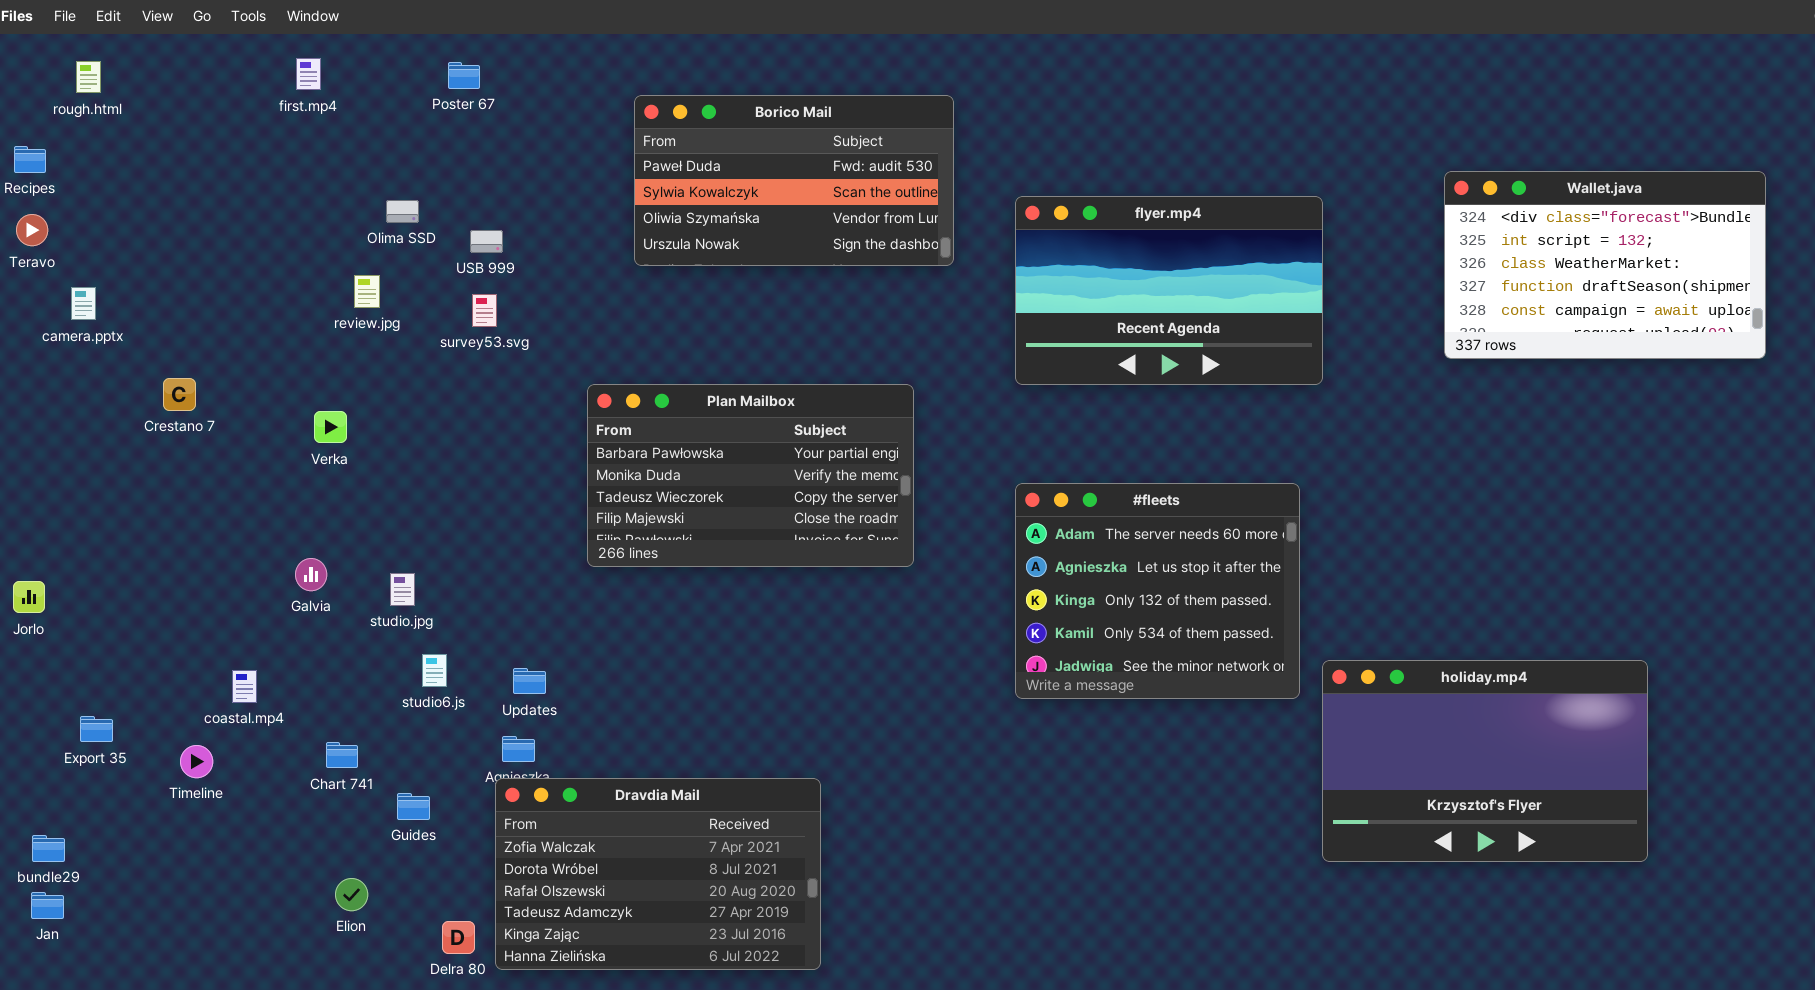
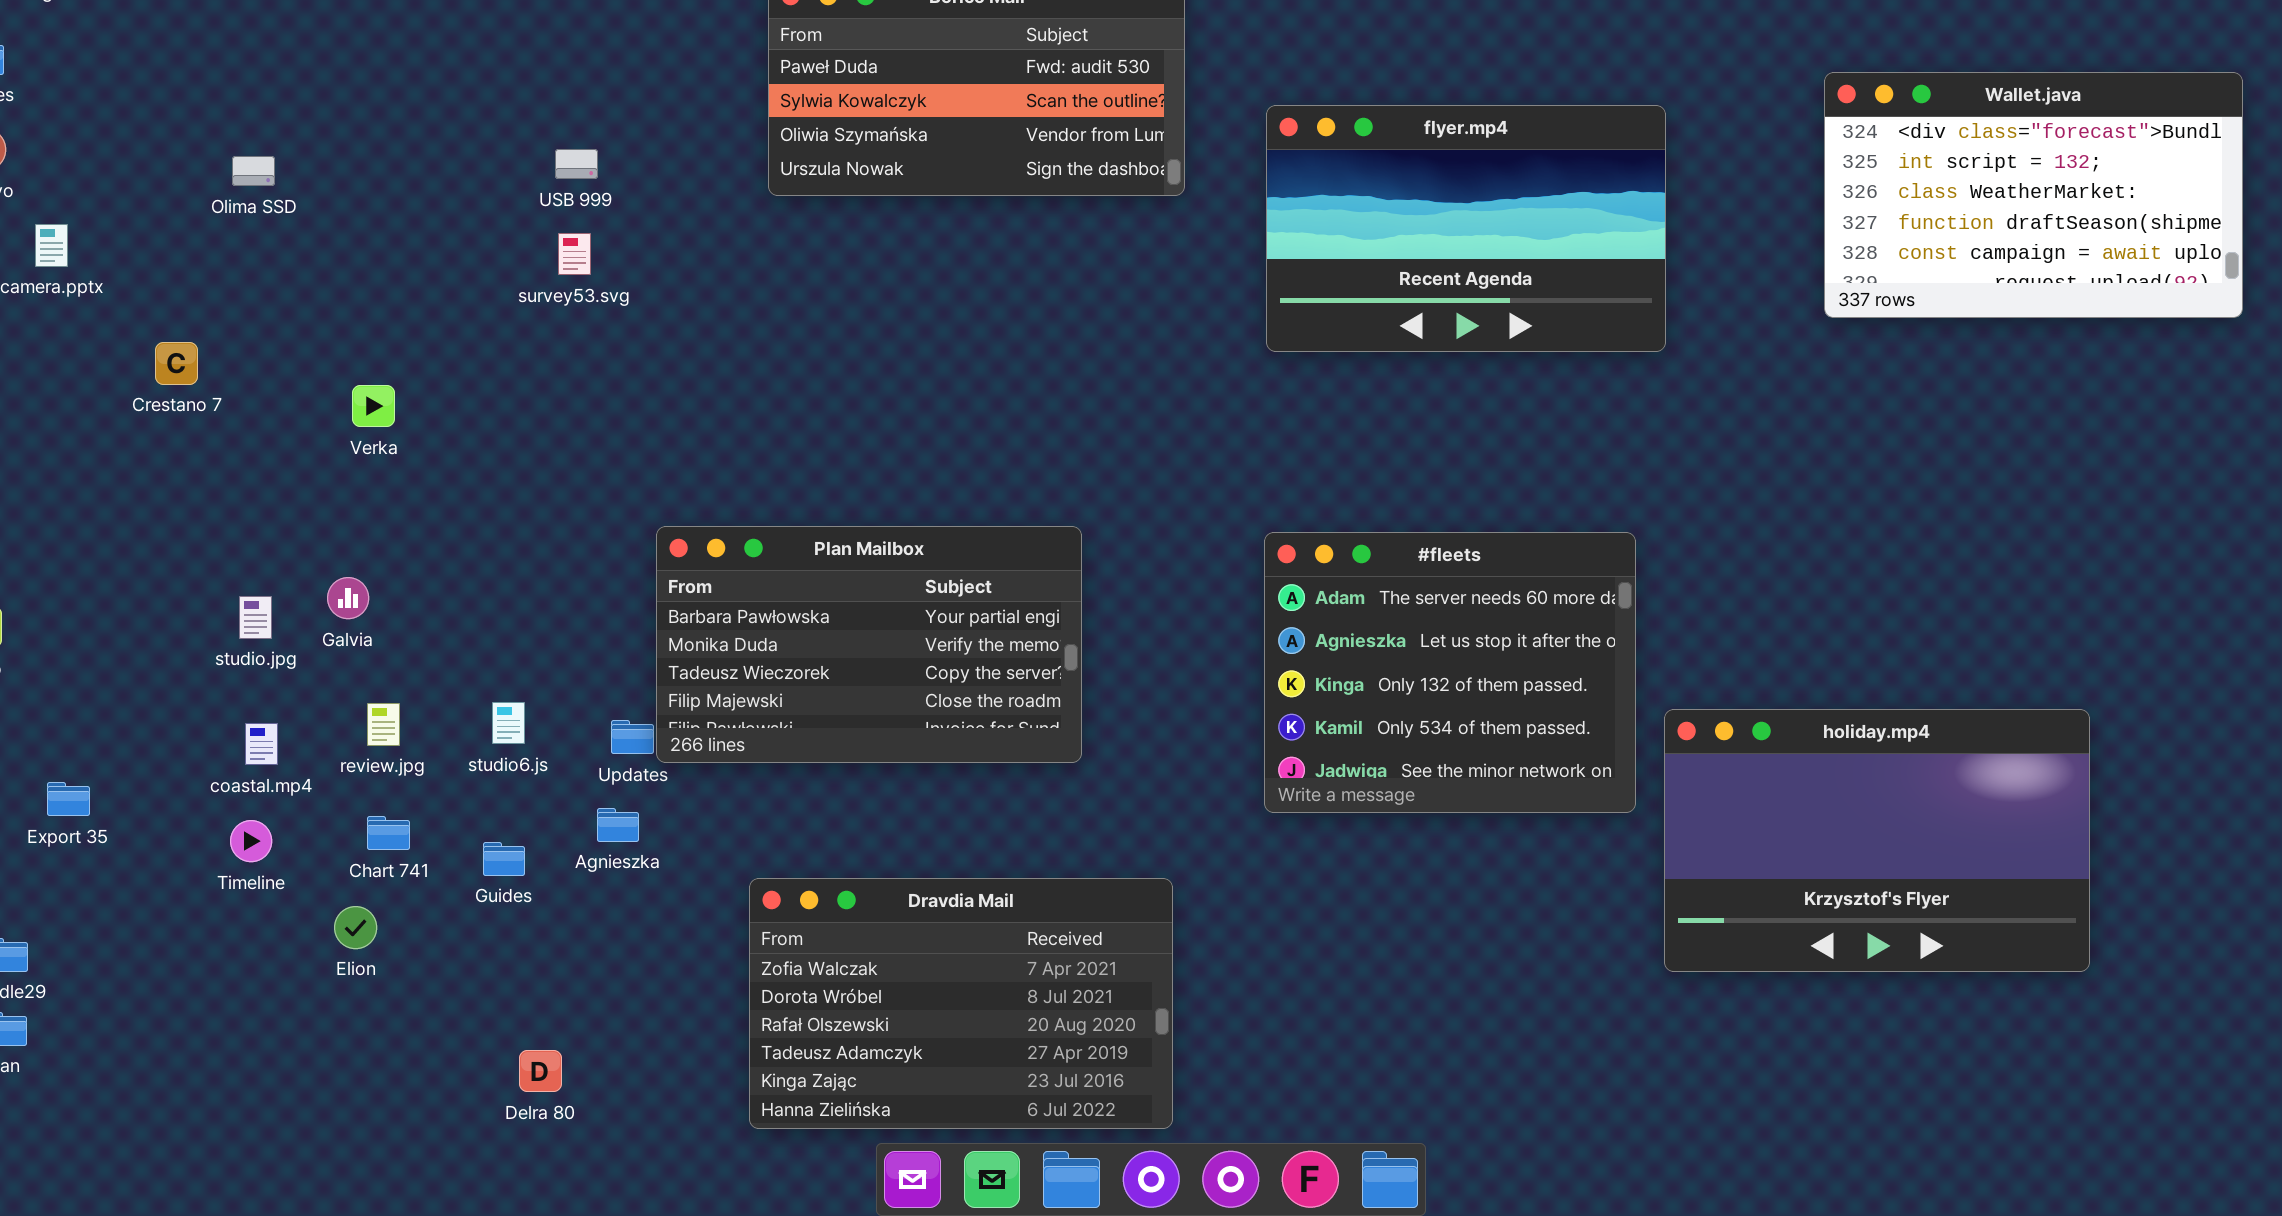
Olima SSD: [386,200,419,223] -> [232,156,275,186], moved
review.jpg: [354,275,380,308] -> [367,703,400,746], moved
Plan Mailbox: [587,384,914,567] -> [656,526,1082,763], moved
#fleets: [1015,483,1300,699] -> [1264,532,1636,813], moved
studio.jpg: [390,573,415,606] -> [239,596,272,639], moved
Timeline: [180,745,213,778] -> [230,820,272,862], moved
Dravdia Mail: [495,778,821,970] -> [749,878,1173,1129], moved
Guides: [397,793,430,820] -> [483,842,525,876], moved
Elion: [335,878,368,911] -> [334,906,377,949], moved

